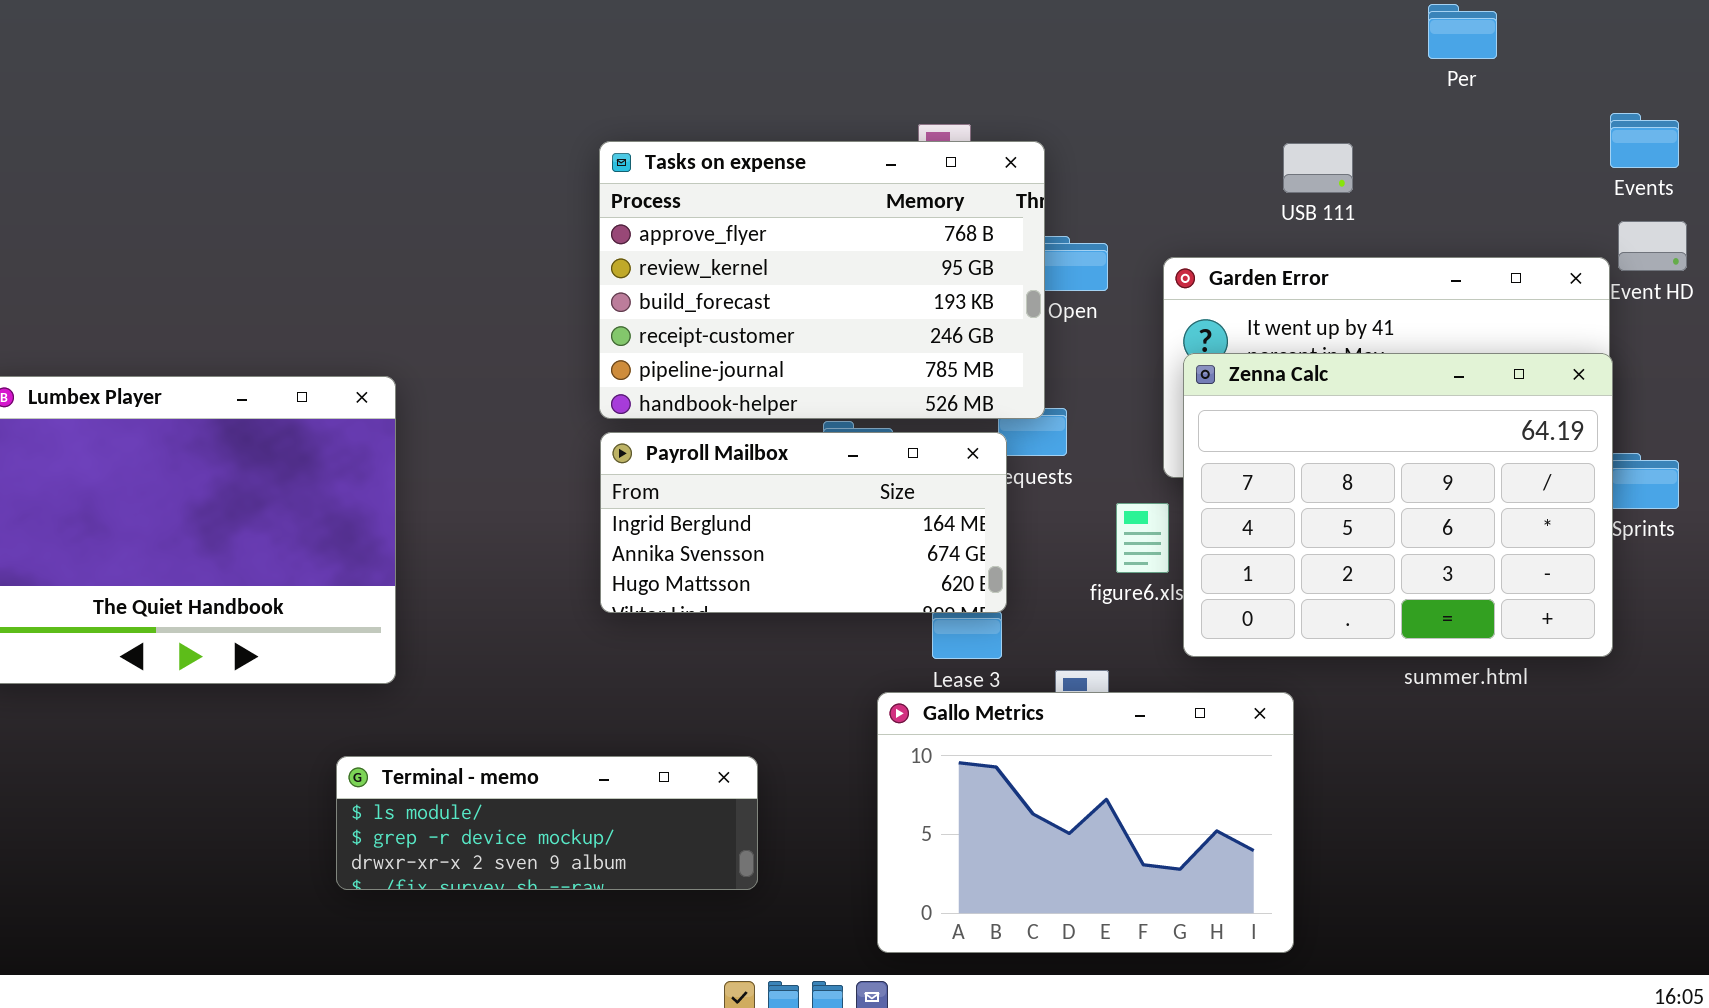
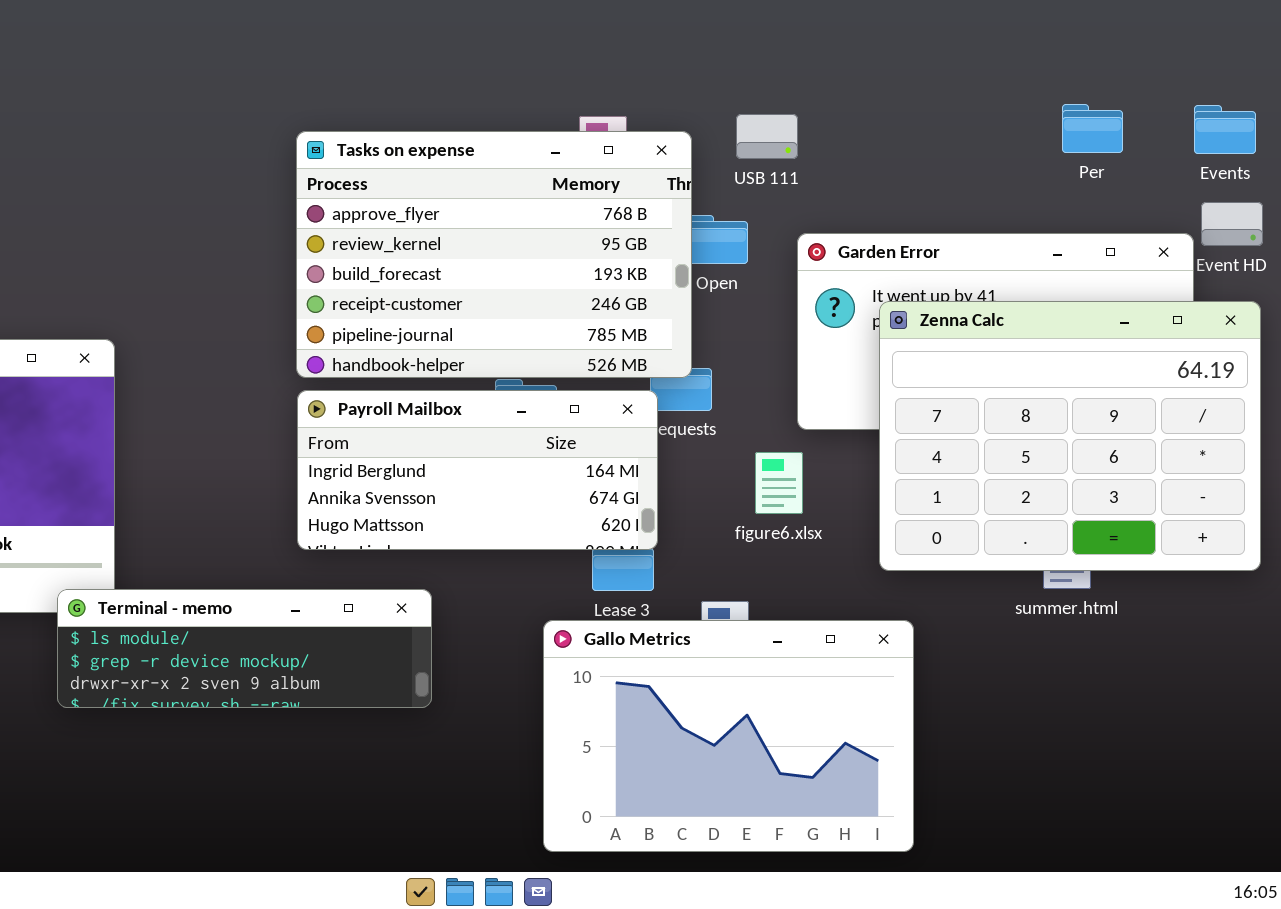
Per: [1428,4,1497,59] -> [1062,104,1123,153], moved
USB 111: [1283,143,1353,193] -> [736,114,798,159], moved
Zenna Calc: [1183,353,1613,657] -> [879,301,1261,571], moved
Terminal - memo: [336,756,758,890] -> [57,589,432,708], moved

